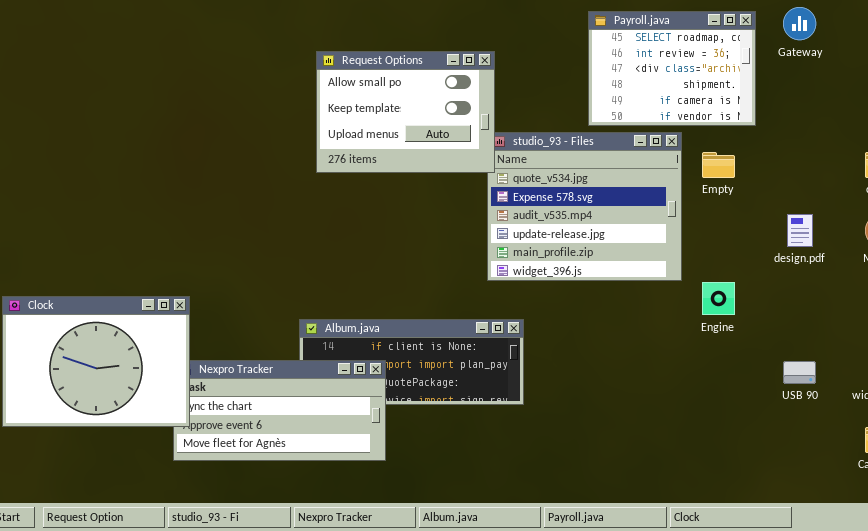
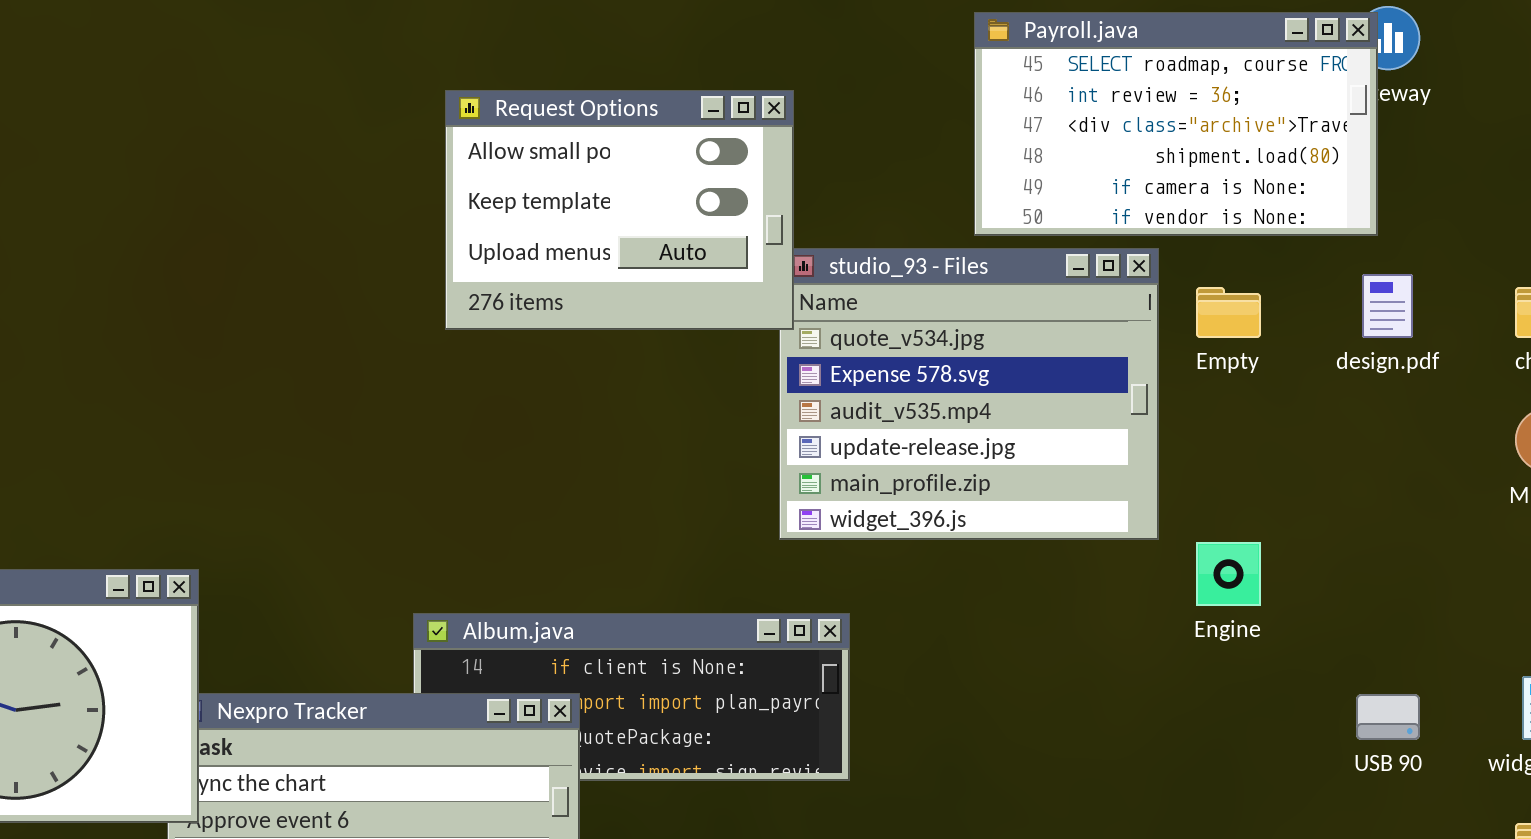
Payroll.java: [588,11,756,126] -> [974,12,1378,236], resized
design.pdf: [787,214,813,247] -> [1362,274,1413,338], moved

